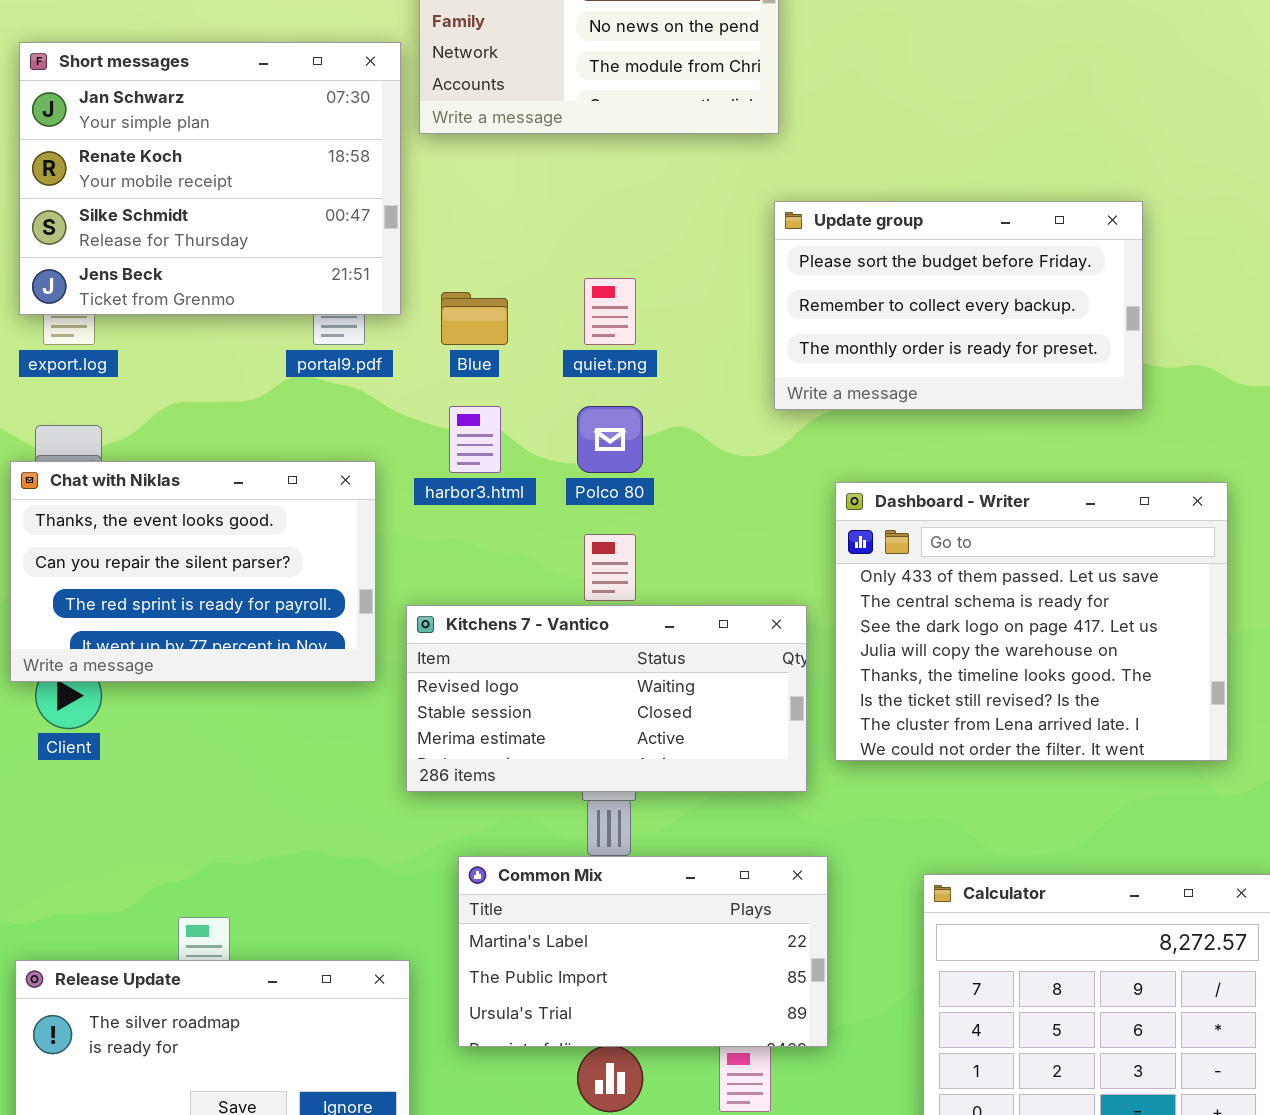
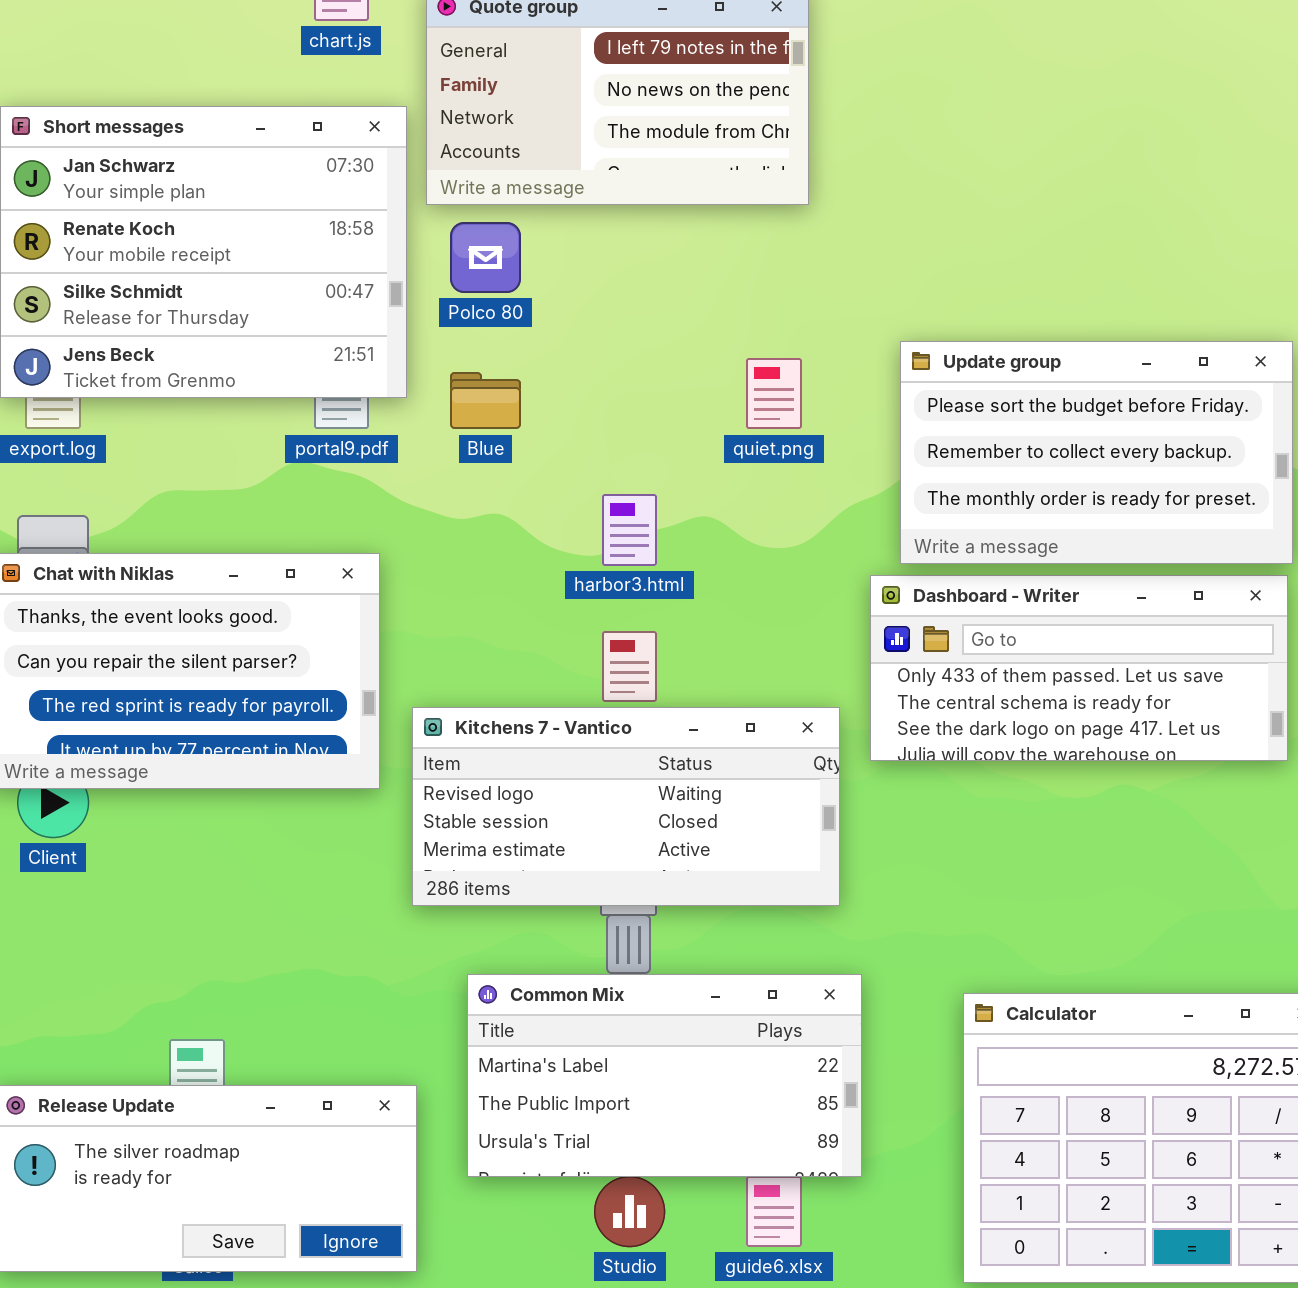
Update group: [774,201,1143,410] -> [900,341,1293,564], moved
quiet.png: [584,278,636,345] -> [746,358,802,429], moved
harbor3.html: [449,406,501,473] -> [602,494,657,566], moved
Polco 80: [577,406,643,473] -> [450,222,521,293], moved
Dashboard - Writer: [835,482,1228,761] -> [870,575,1288,761], resized

